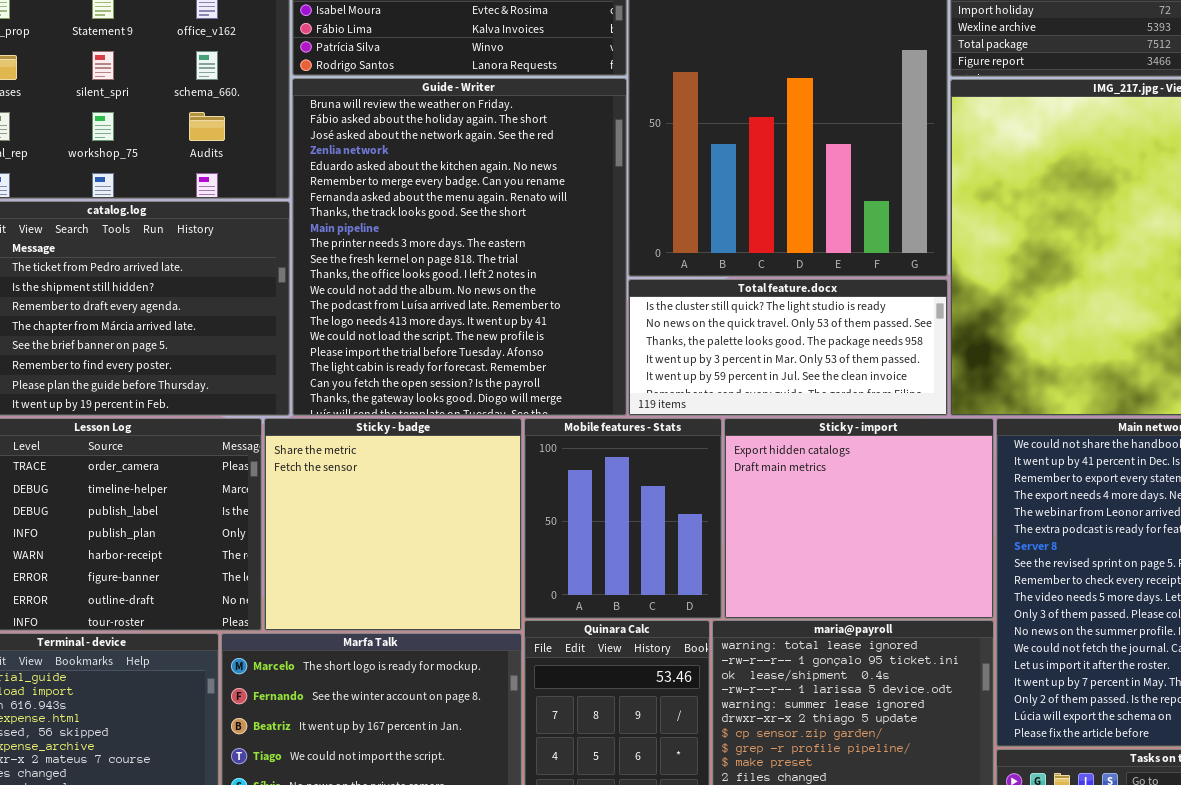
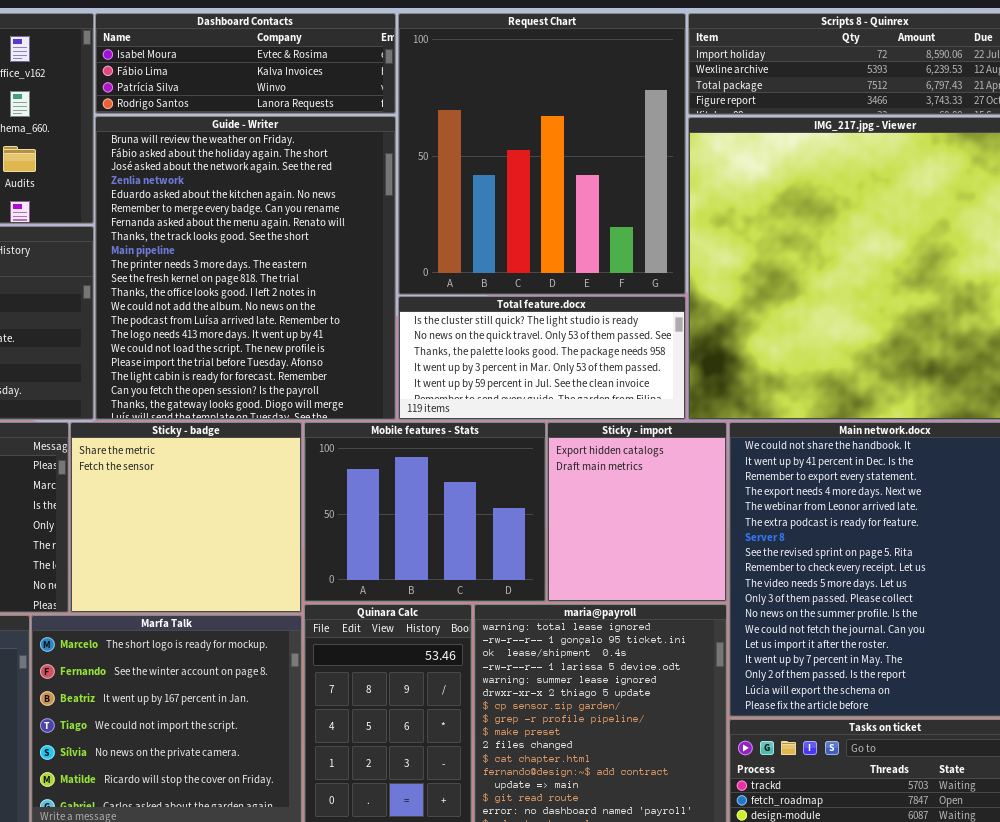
Mobile features - Stats: [524,418,722,619] -> [304,422,546,602], resized
Sticky - import: [724,418,994,619] -> [547,422,727,602], resized

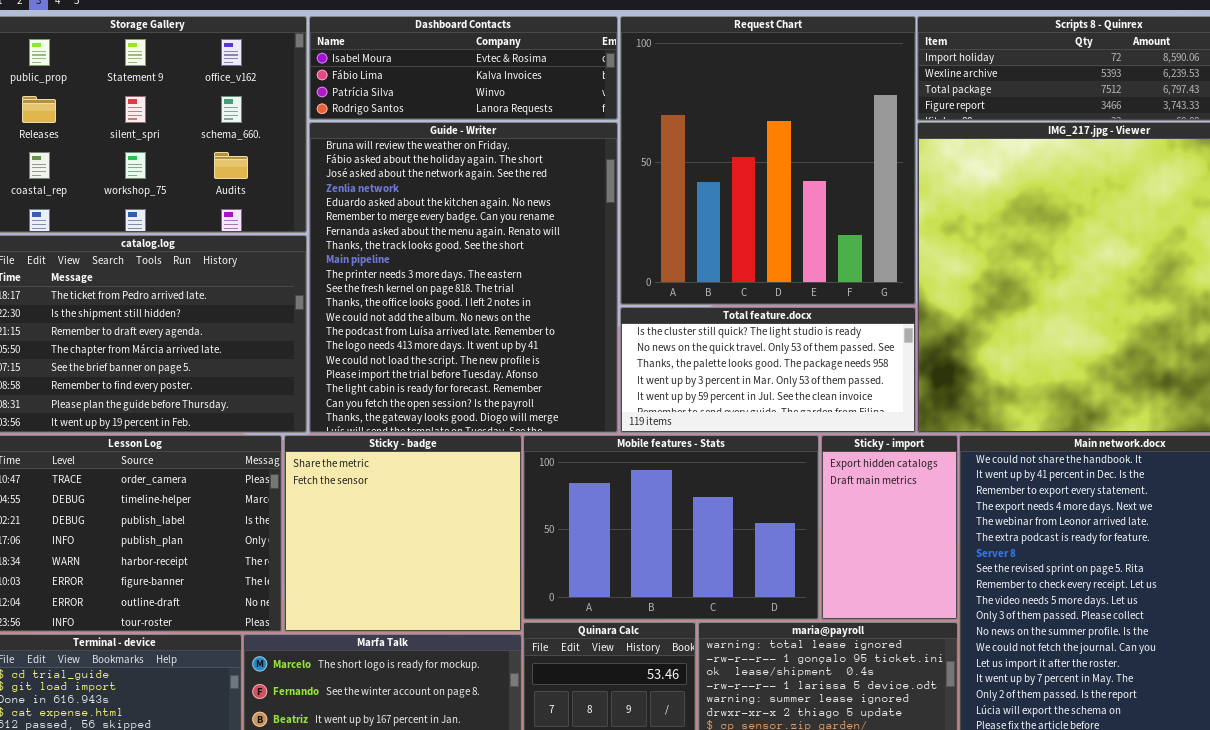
Mobile features - Stats: [304,422,546,602] -> [523,435,819,620], resized
Sticky - import: [547,422,727,602] -> [821,435,958,620], resized

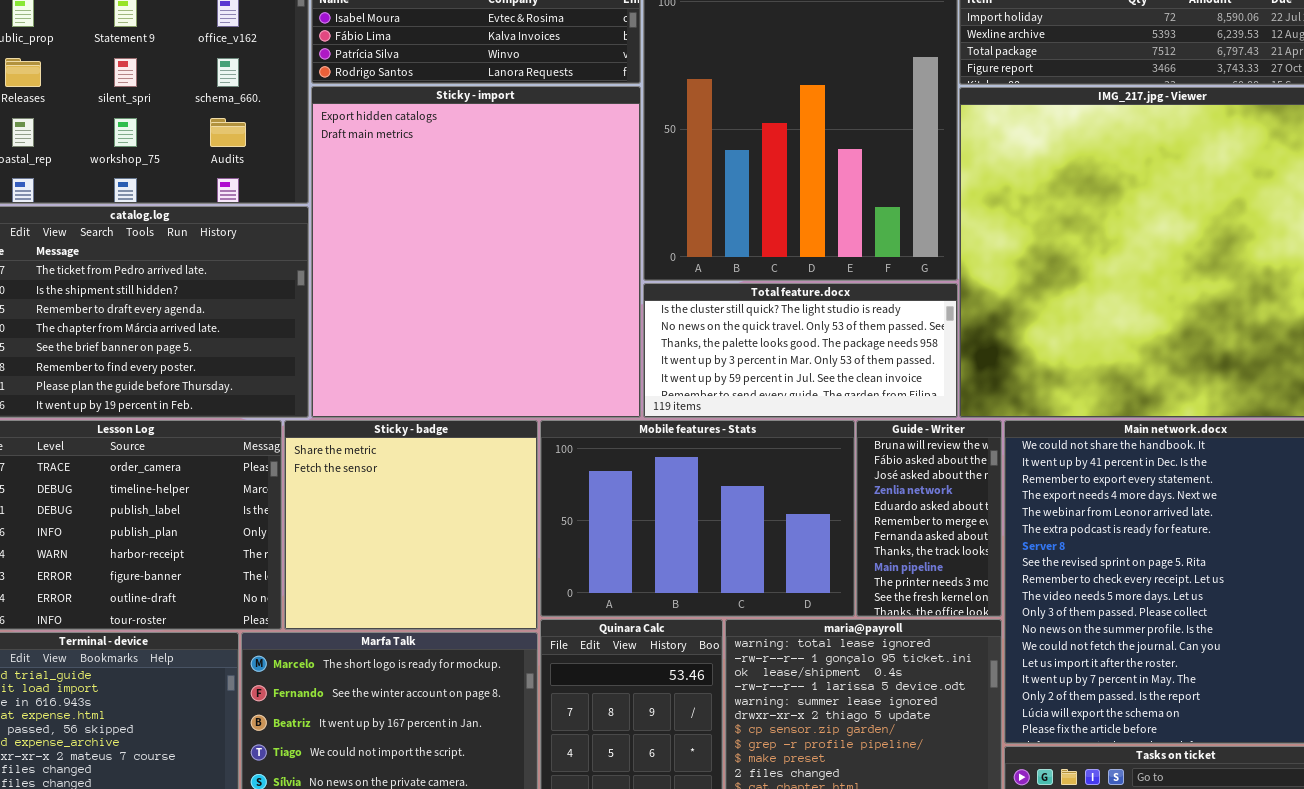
Guide - Writer: [309,122,618,433] -> [856,420,1002,617], moved, resized
Sticky - import: [821,435,958,620] -> [311,86,641,418], moved, resized

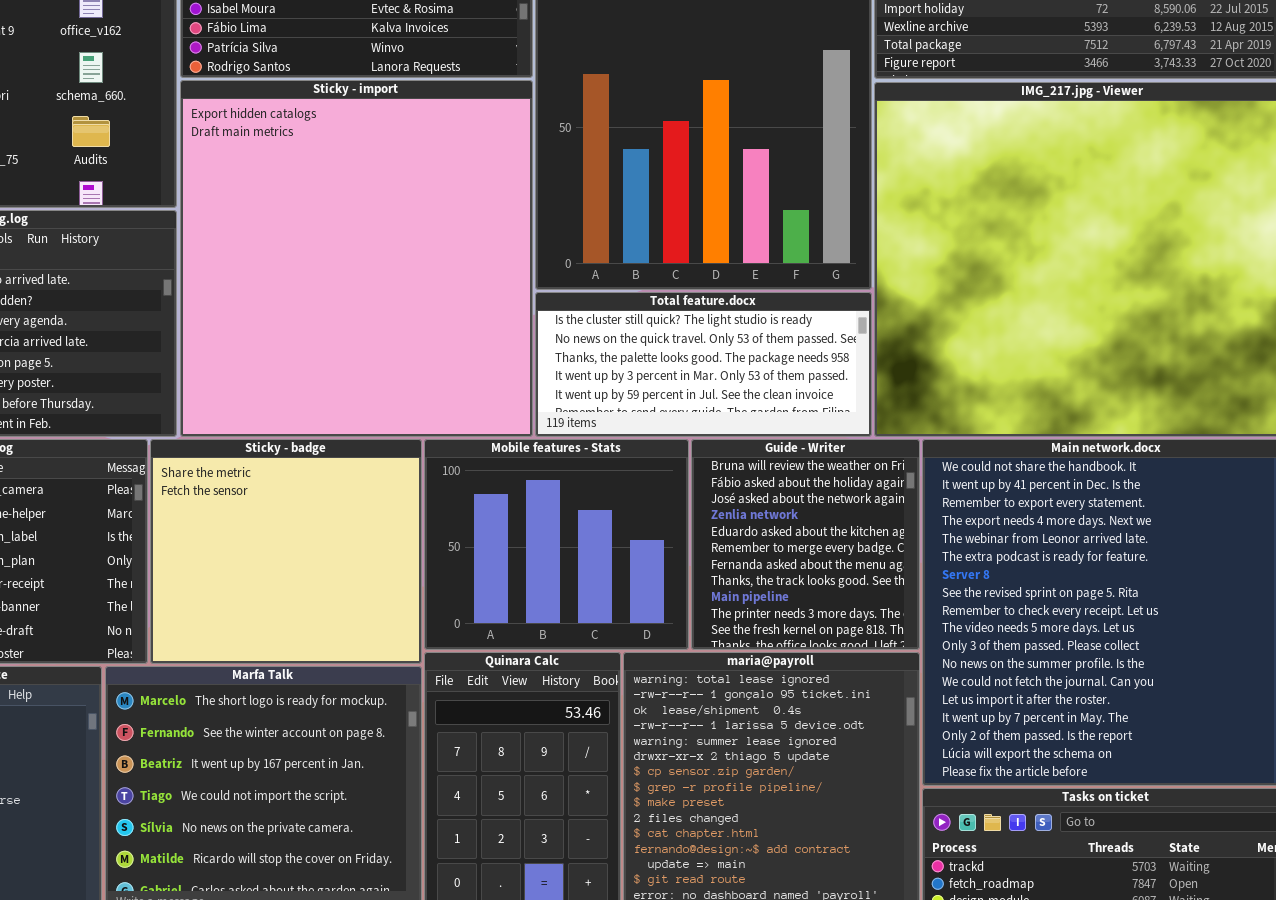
Mobile features - Stats: [540,420,855,617] -> [424,439,689,650], resized
Guide - Writer: [856,420,1002,617] -> [691,439,920,650], resized

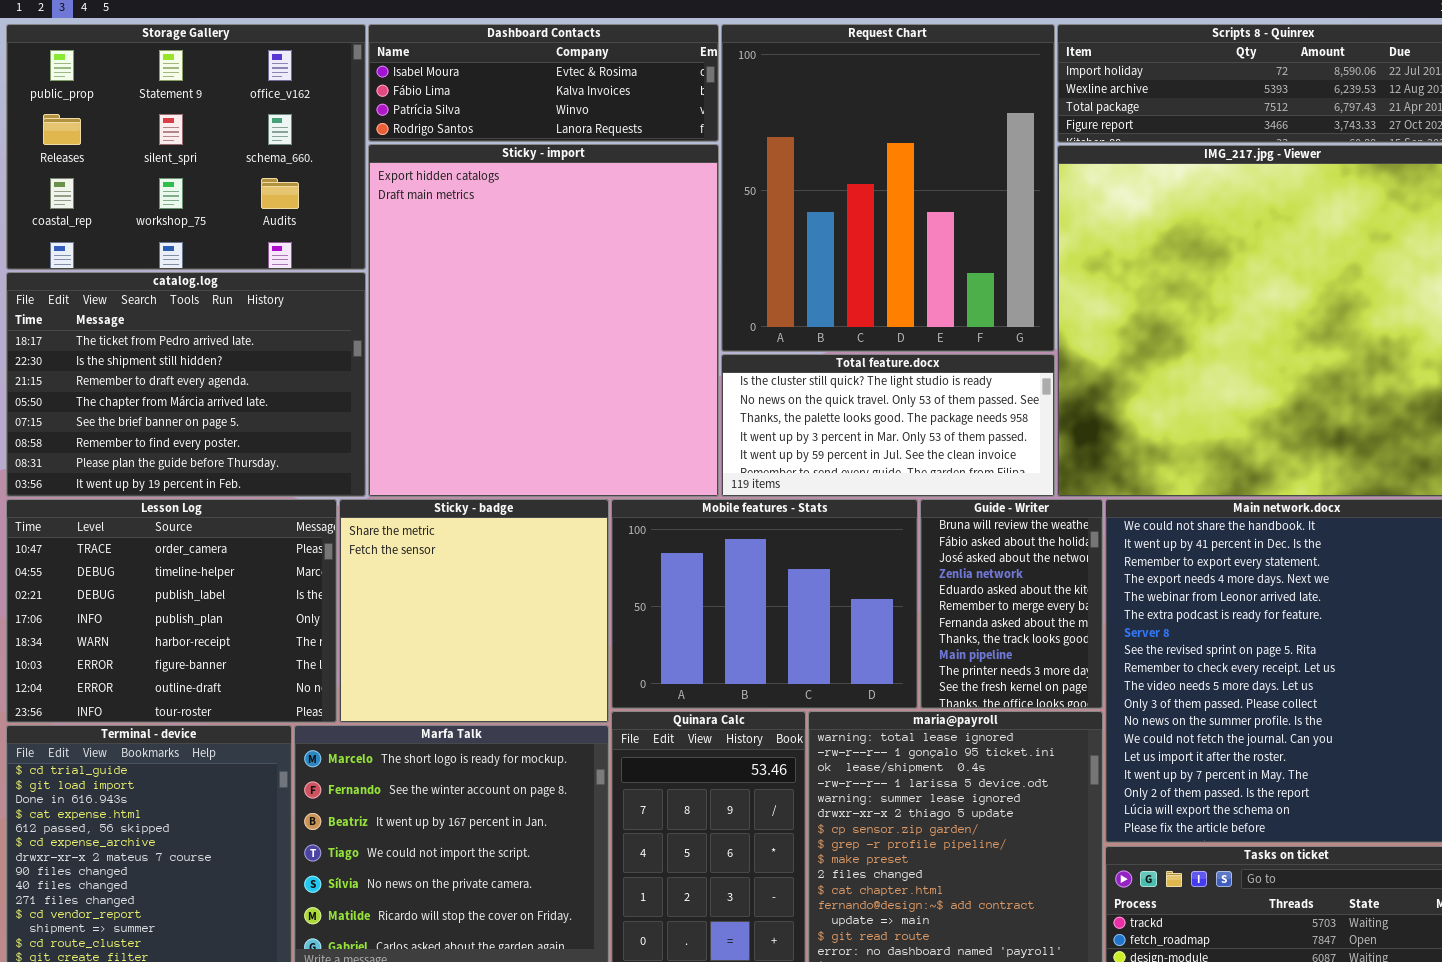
Mobile features - Stats: [424,439,689,650] -> [611,499,918,709], resized
Guide - Writer: [691,439,920,650] -> [920,499,1103,709], resized

